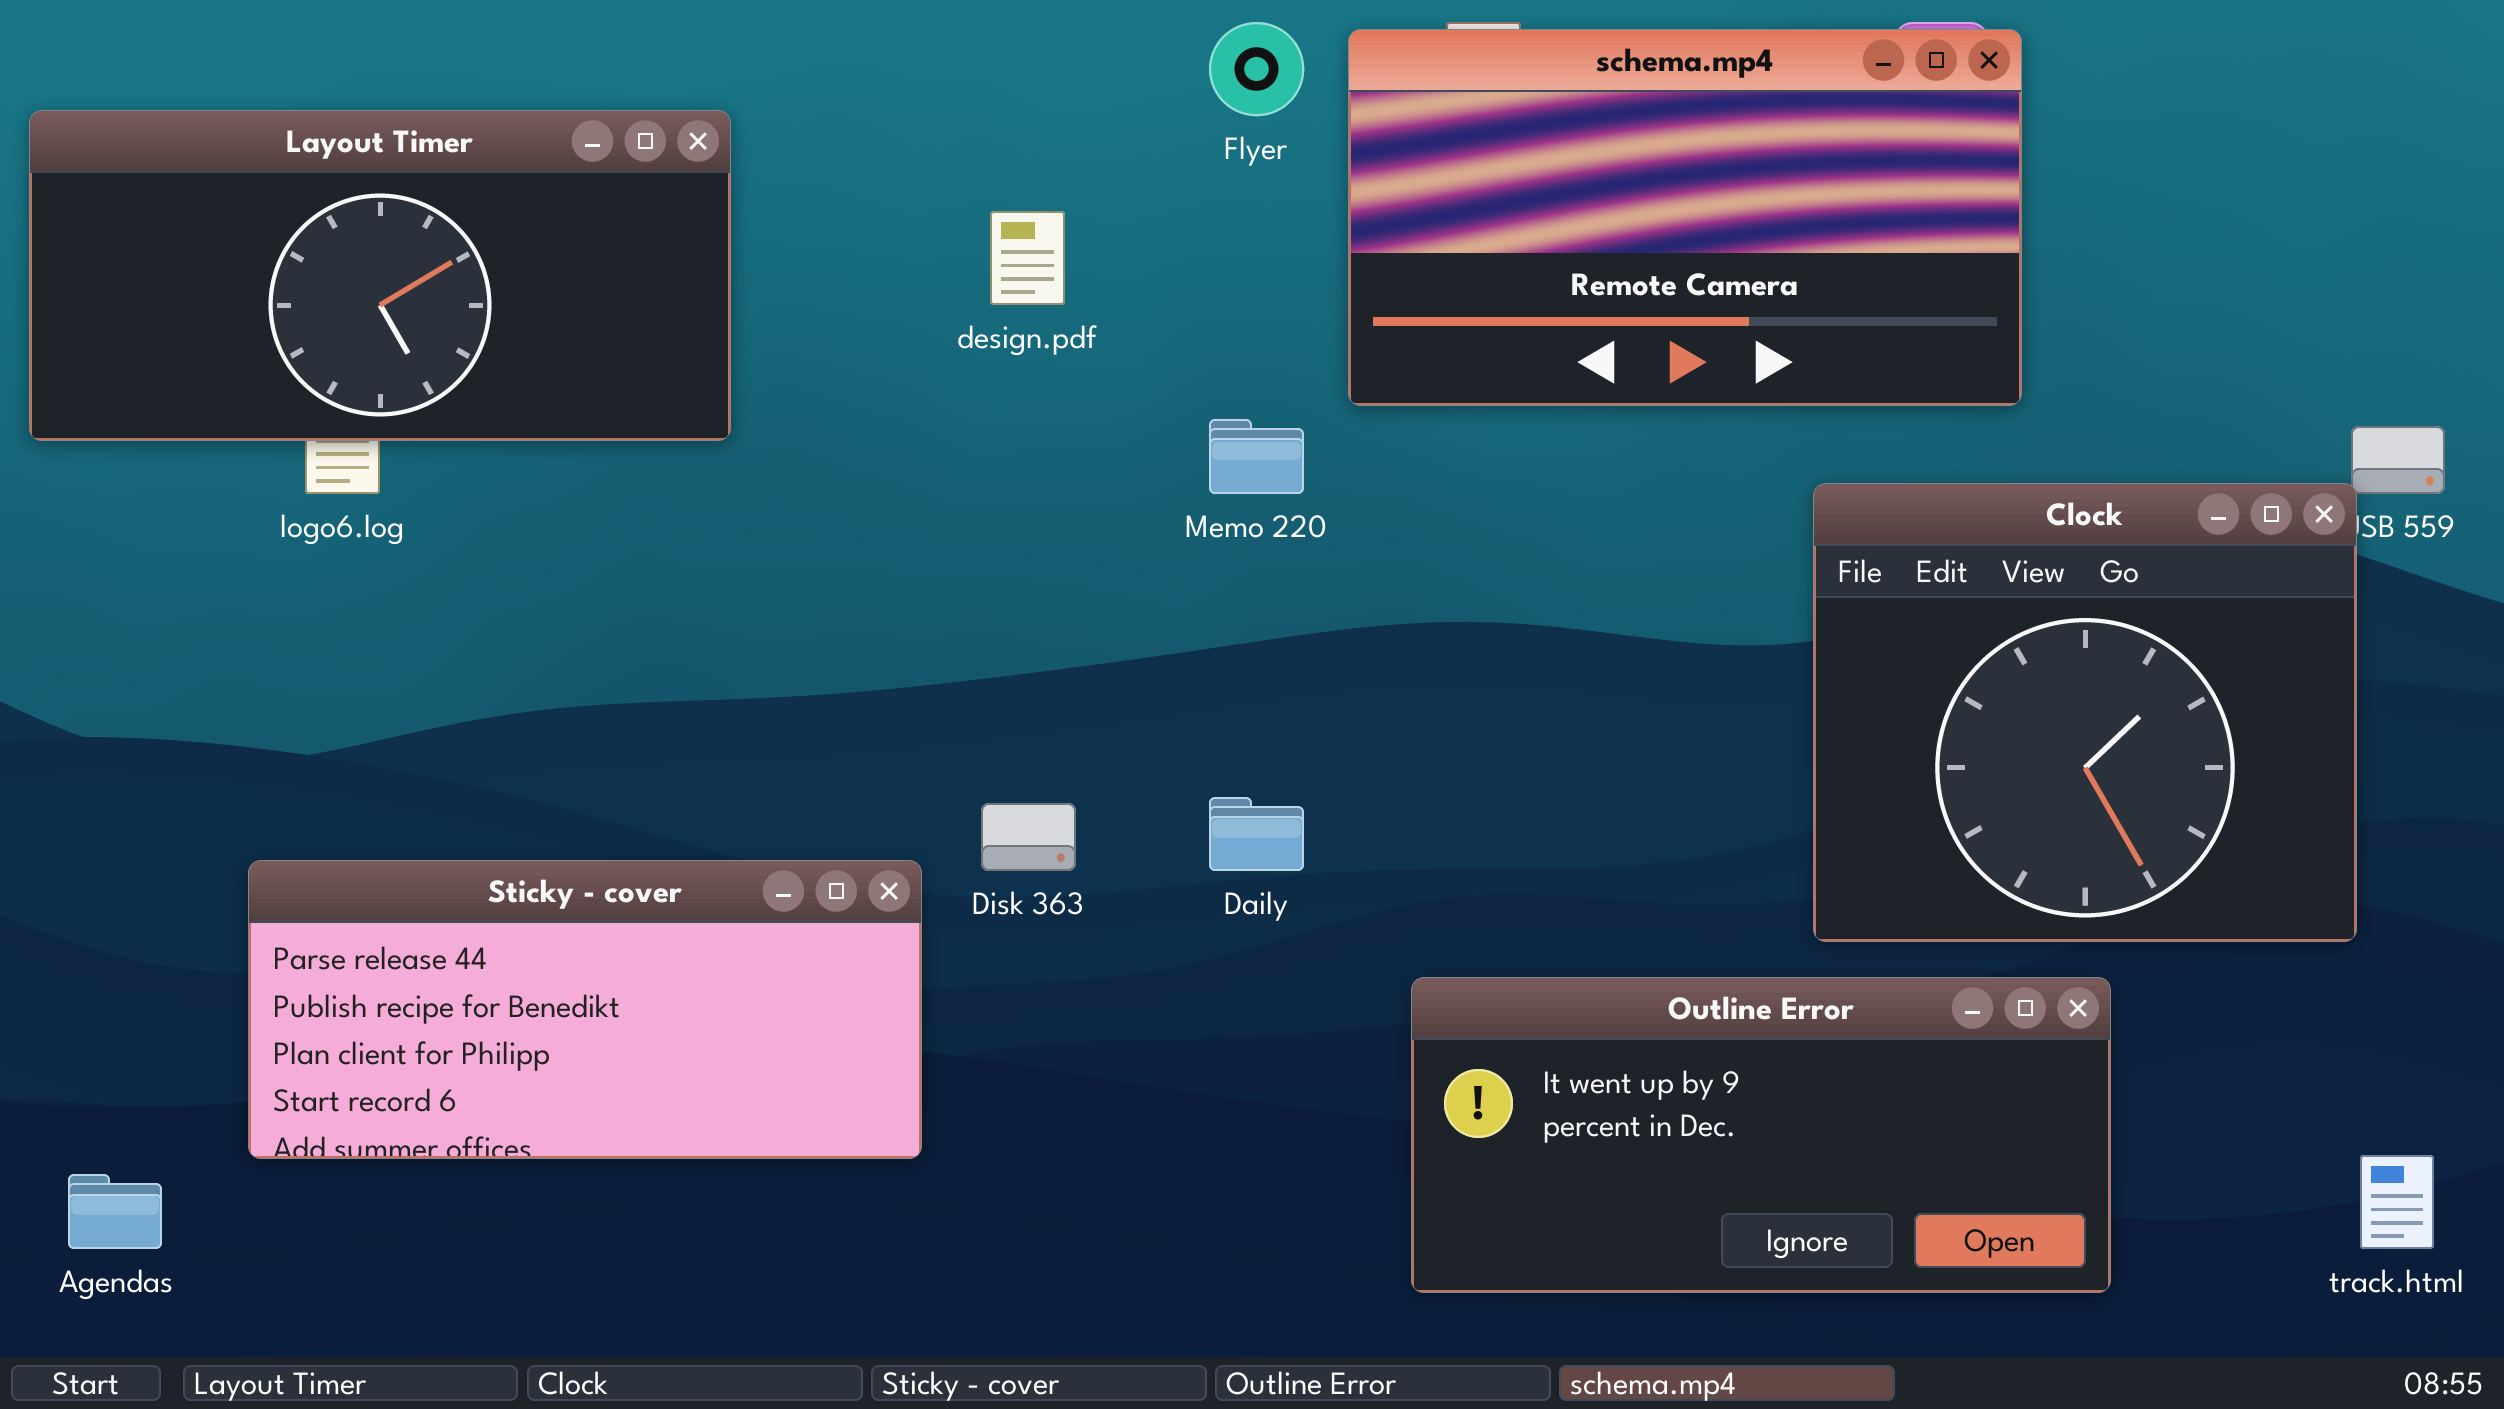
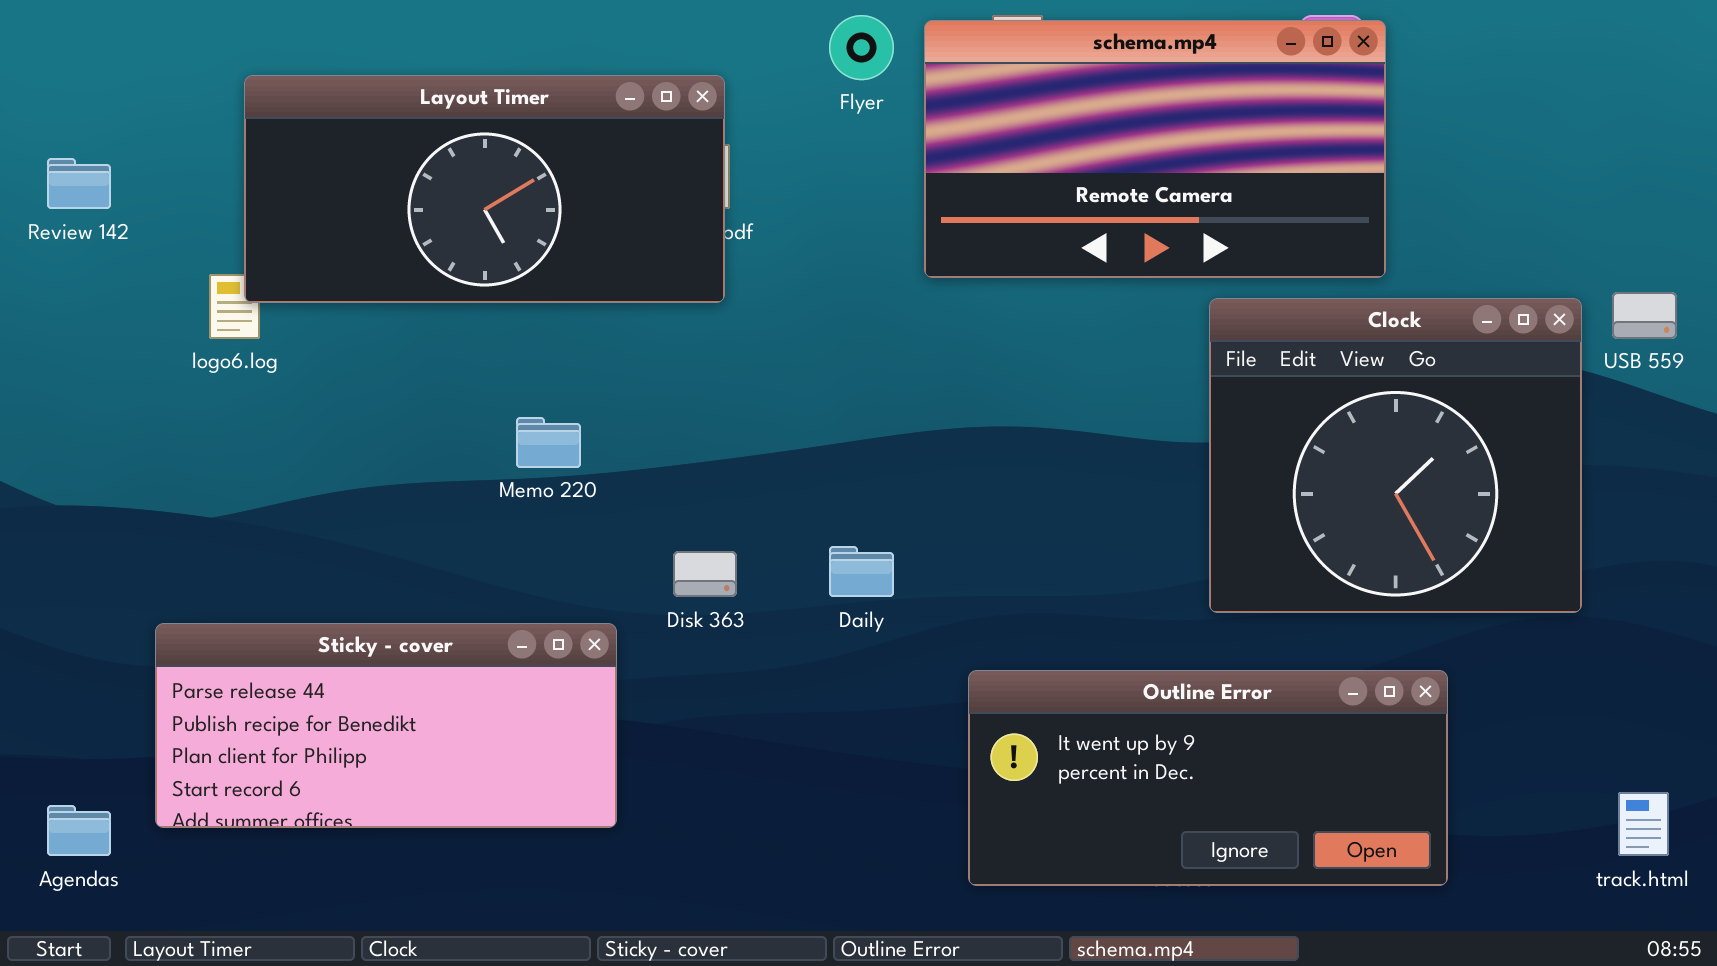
Layout Timer: [29,110,731,441] -> [244,75,725,303], moved
Memo 220: [1209,419,1304,494] -> [516,417,581,468], moved
Clock: [1813,483,2357,942] -> [1209,298,1582,613], moved
Sticky - cover: [248,860,922,1159] -> [155,623,617,828], moved

